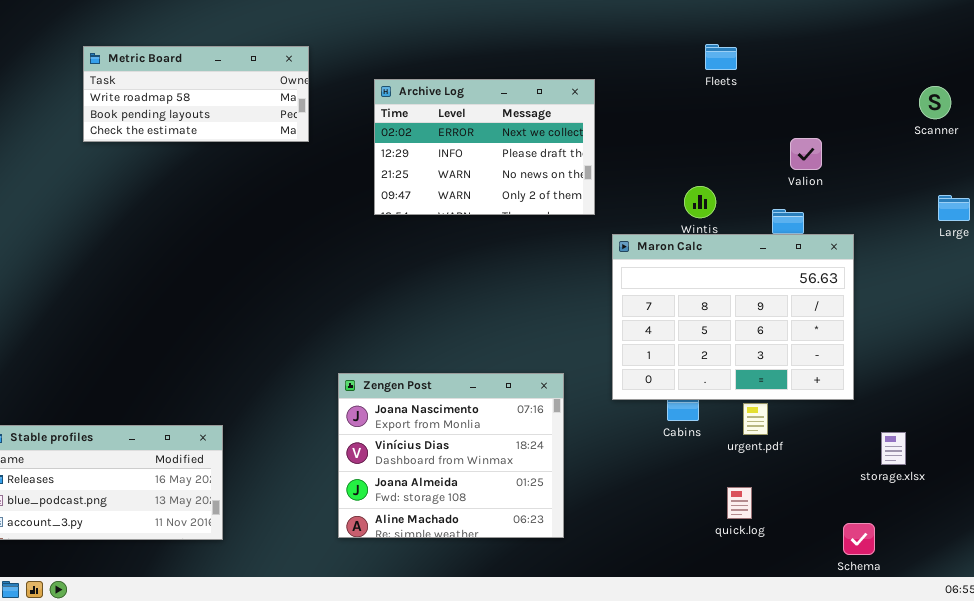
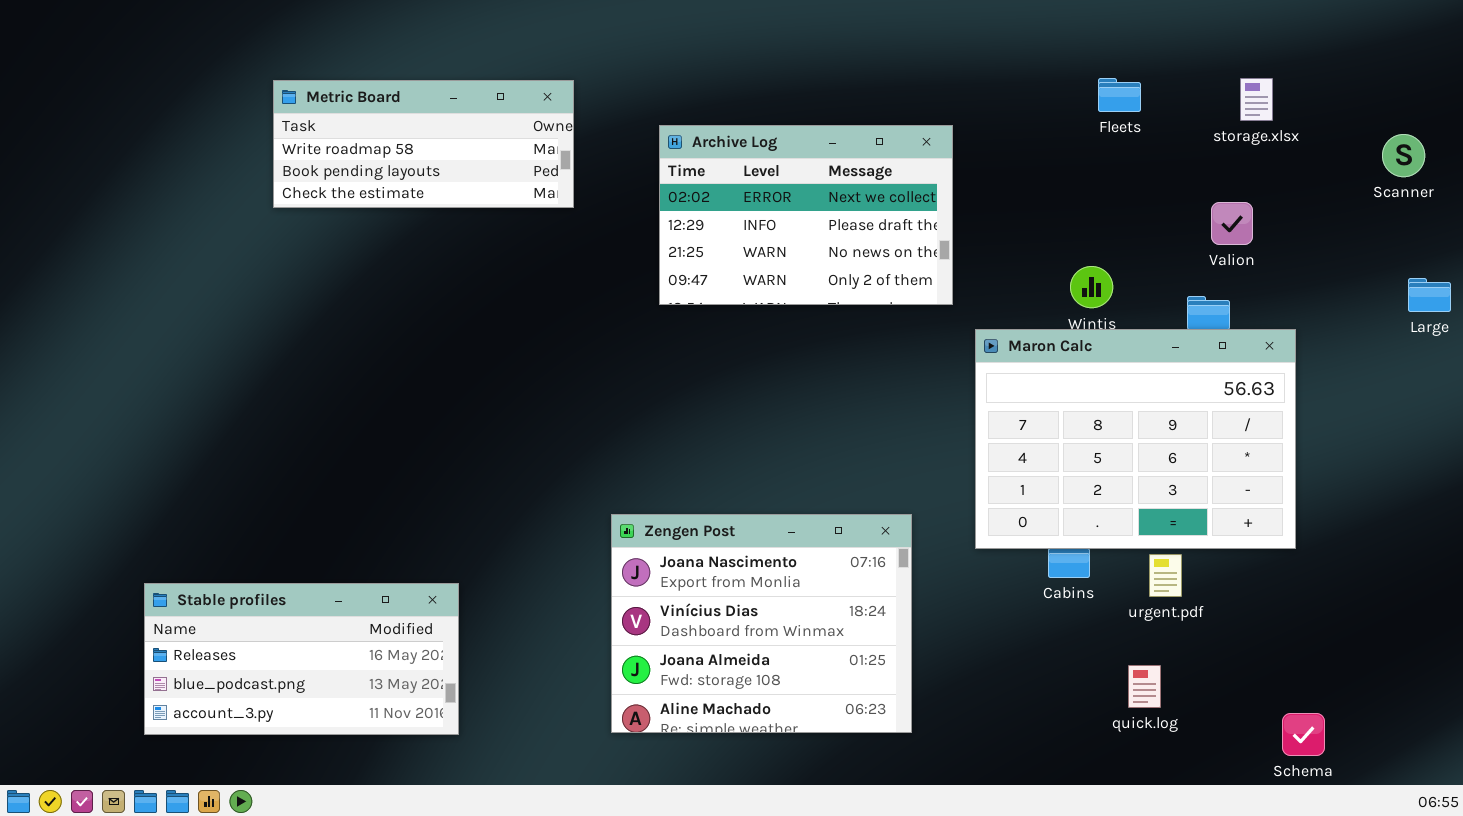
storage.xlsx: [881,432,906,465] -> [1240,78,1273,121], moved

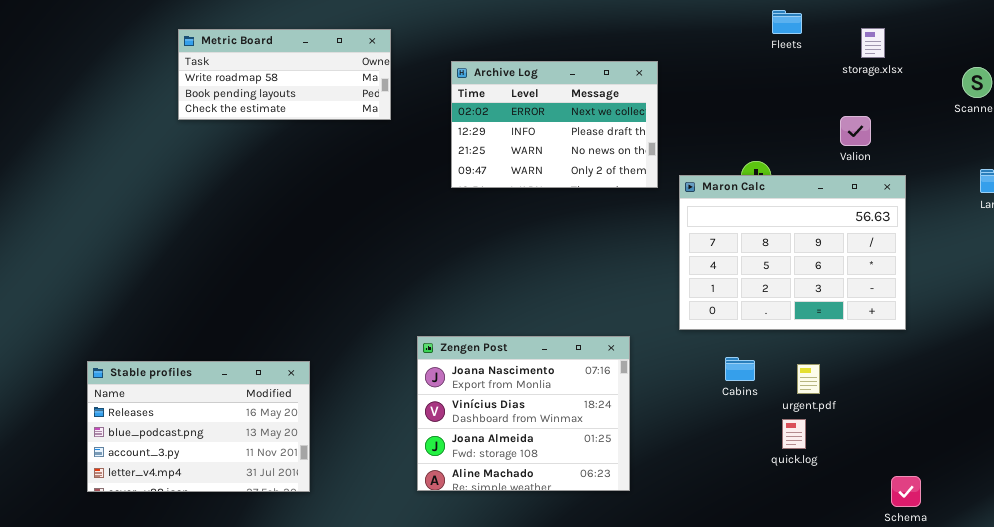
Fleets: [1098,78,1141,112] -> [772,10,802,34], moved
Maron Calc: [975,329,1296,549] -> [679,175,906,330], moved
Stable profiles: [144,583,459,735] -> [87,361,310,492], resized
quick.log: [1128,665,1161,708] -> [782,419,806,449], moved

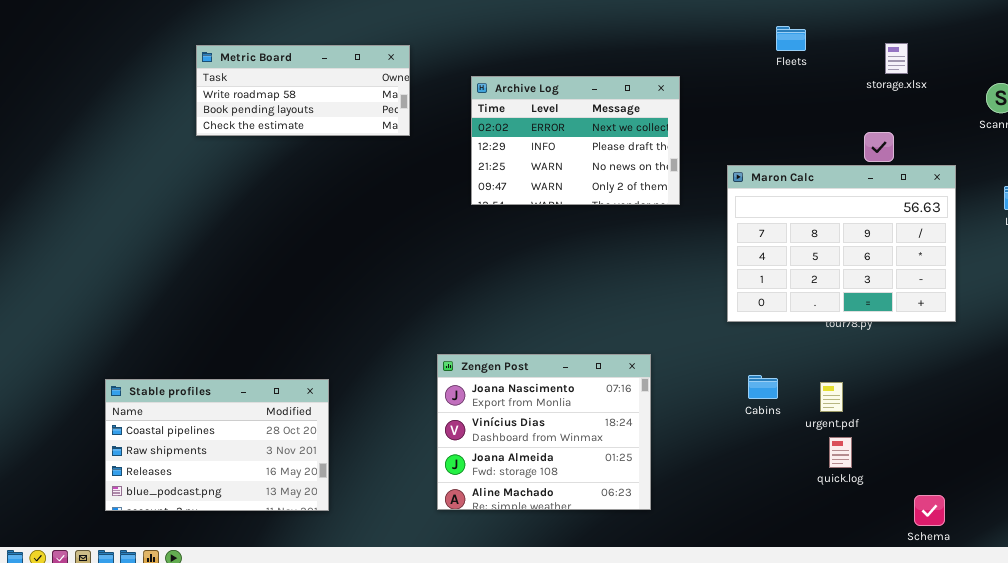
Fleets: [772,10,802,34] -> [776,26,806,51], moved
Maron Calc: [679,175,906,330] -> [727,165,956,322], moved
Stable profiles: [87,361,310,492] -> [105,379,329,511], scrolled up 2 rows
quick.log: [782,419,806,449] -> [829,437,852,468], moved

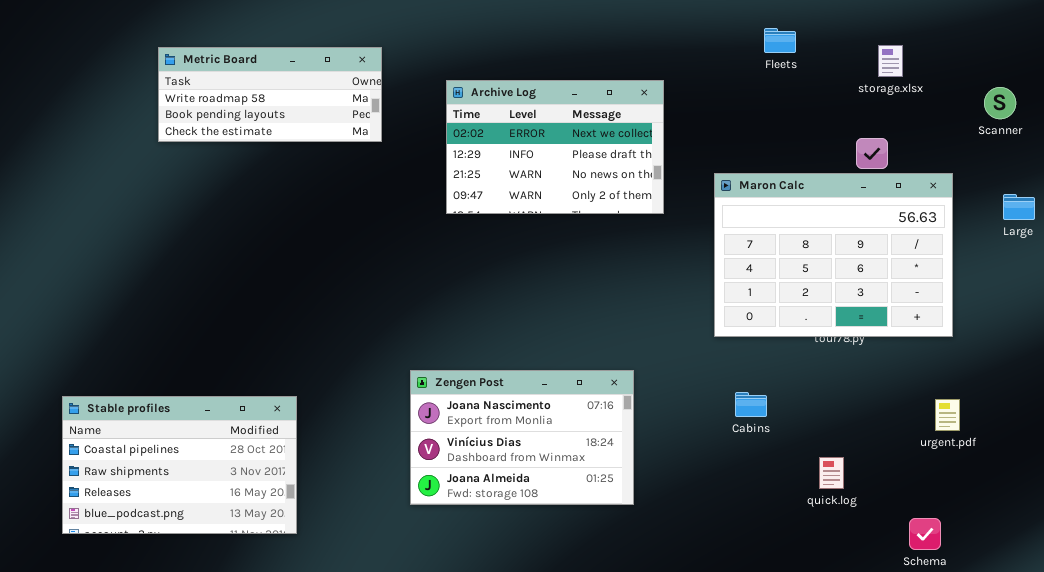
Zengen Post: [437,354,651,510] -> [410,370,634,505], resized
urgent.pdf: [820,382,843,412] -> [935,399,960,431], moved

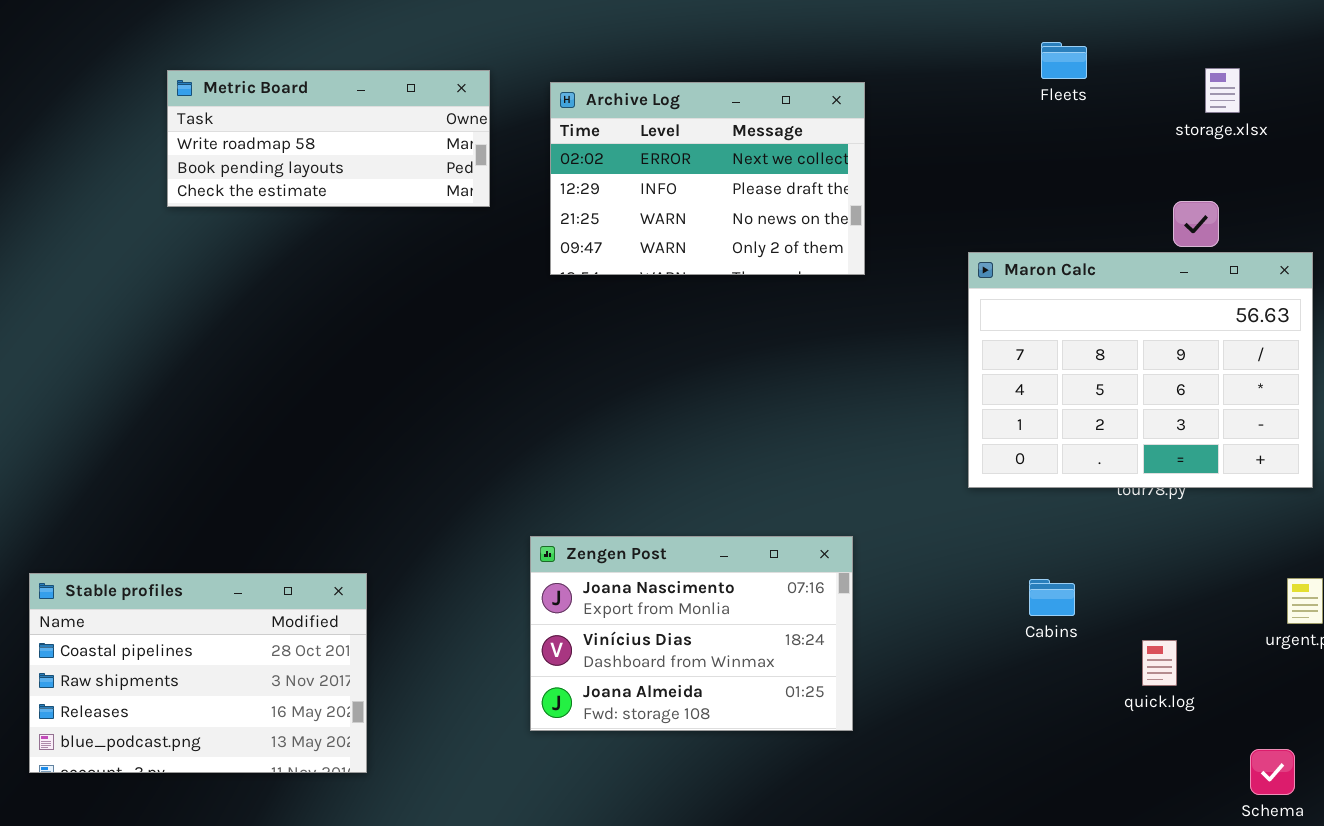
Archive Log: [446,80,664,214] -> [550,82,865,275], moved
Cabins: [735,392,767,417] -> [1029,579,1075,616], moved
quick.log: [819,457,844,489] -> [1142,640,1177,686], moved

